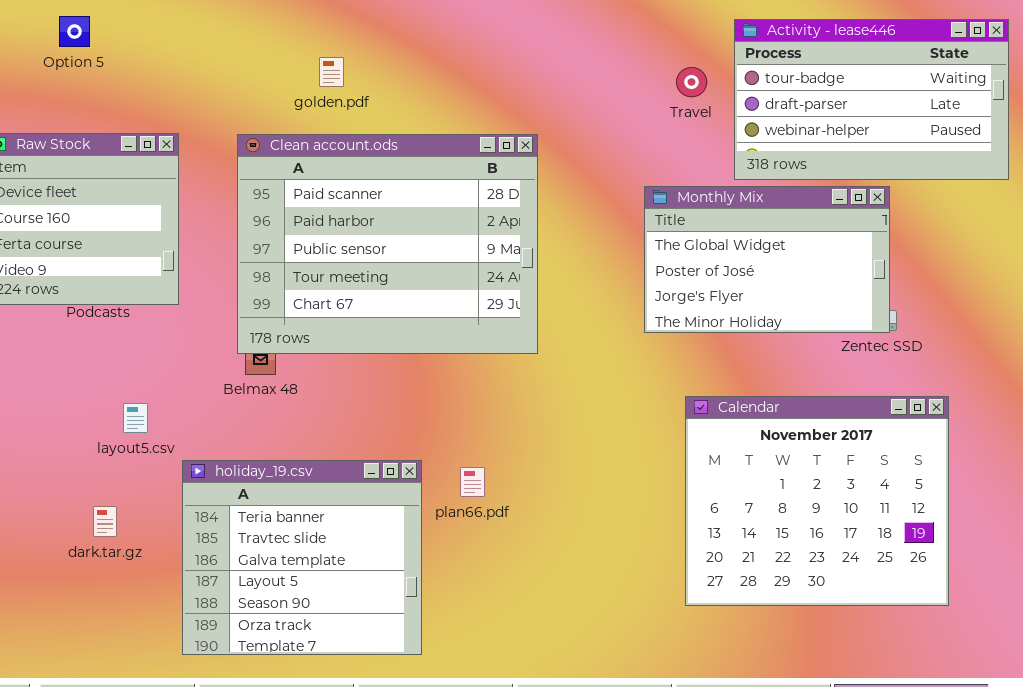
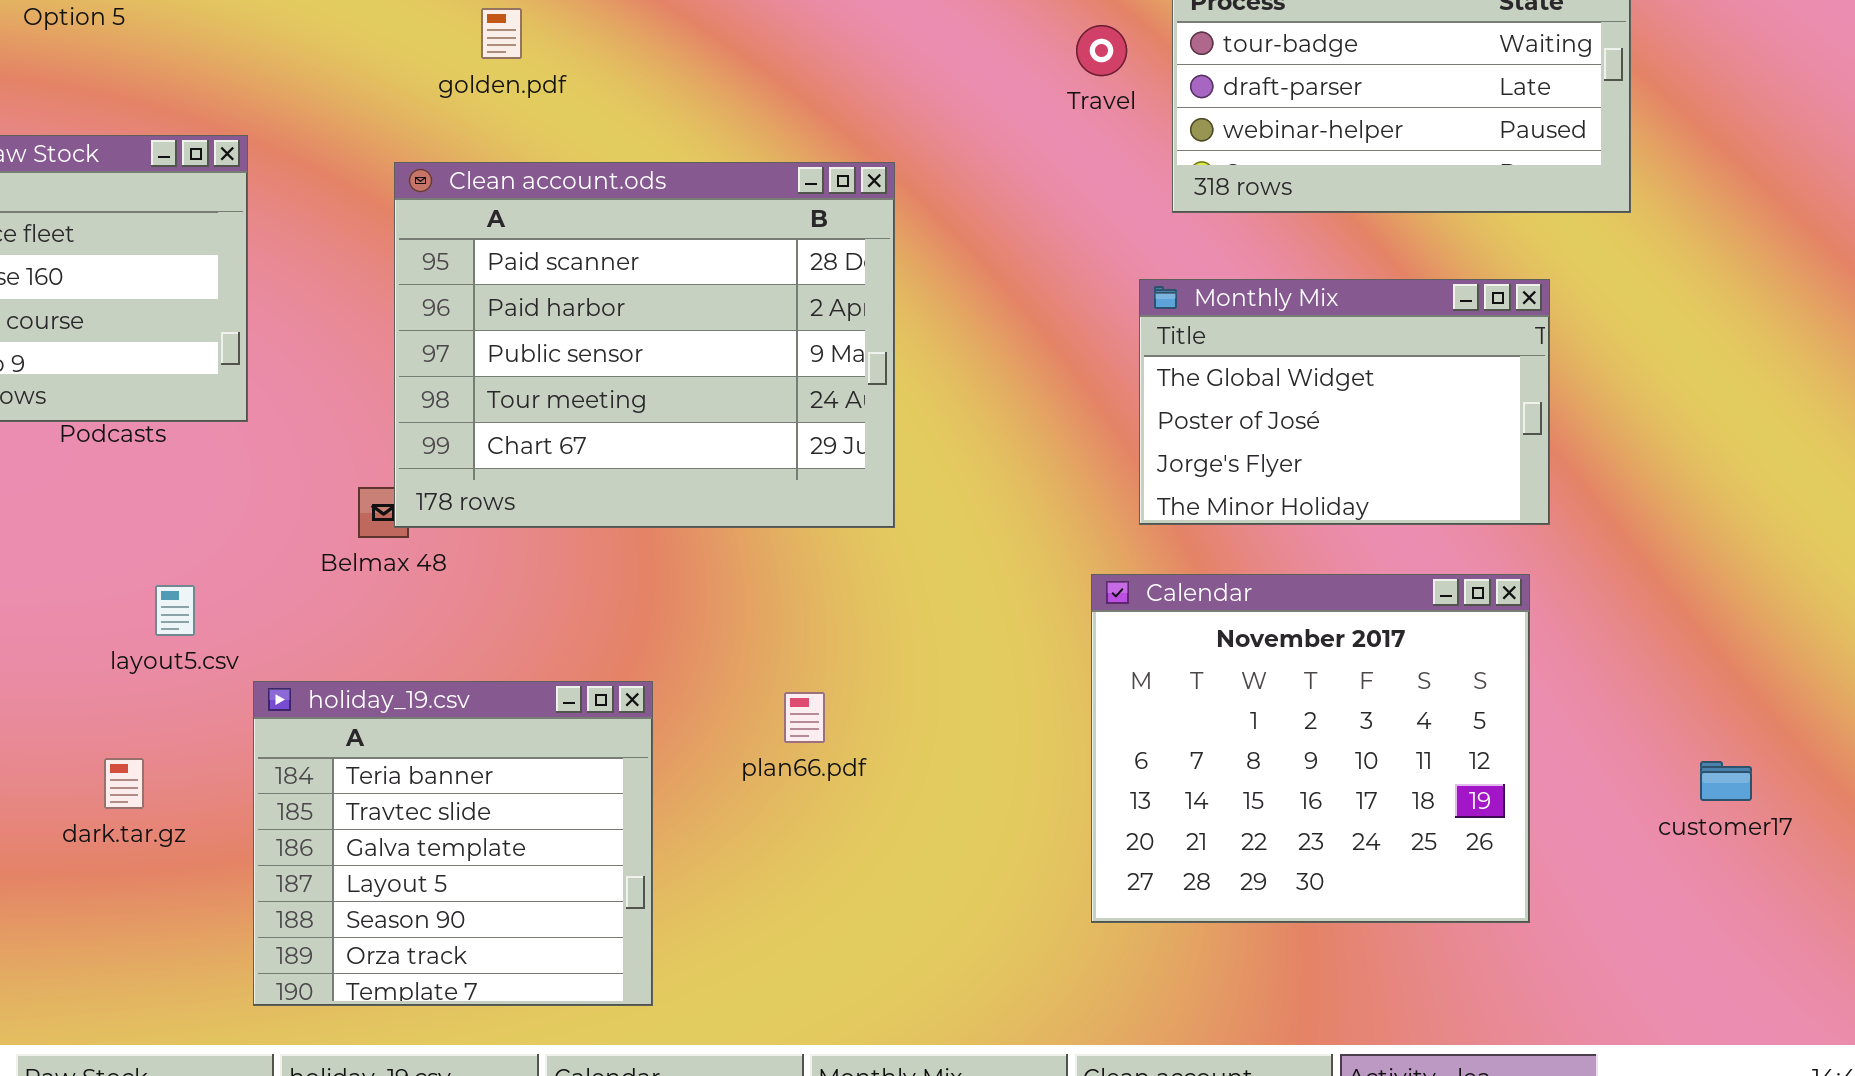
Clean account.ods: [237,134,538,354] -> [394,162,895,528], moved
Monthly Mix: [644,186,890,333] -> [1139,279,1550,525], moved
plan66.pdf: [460,467,485,497] -> [784,692,825,743], moved

